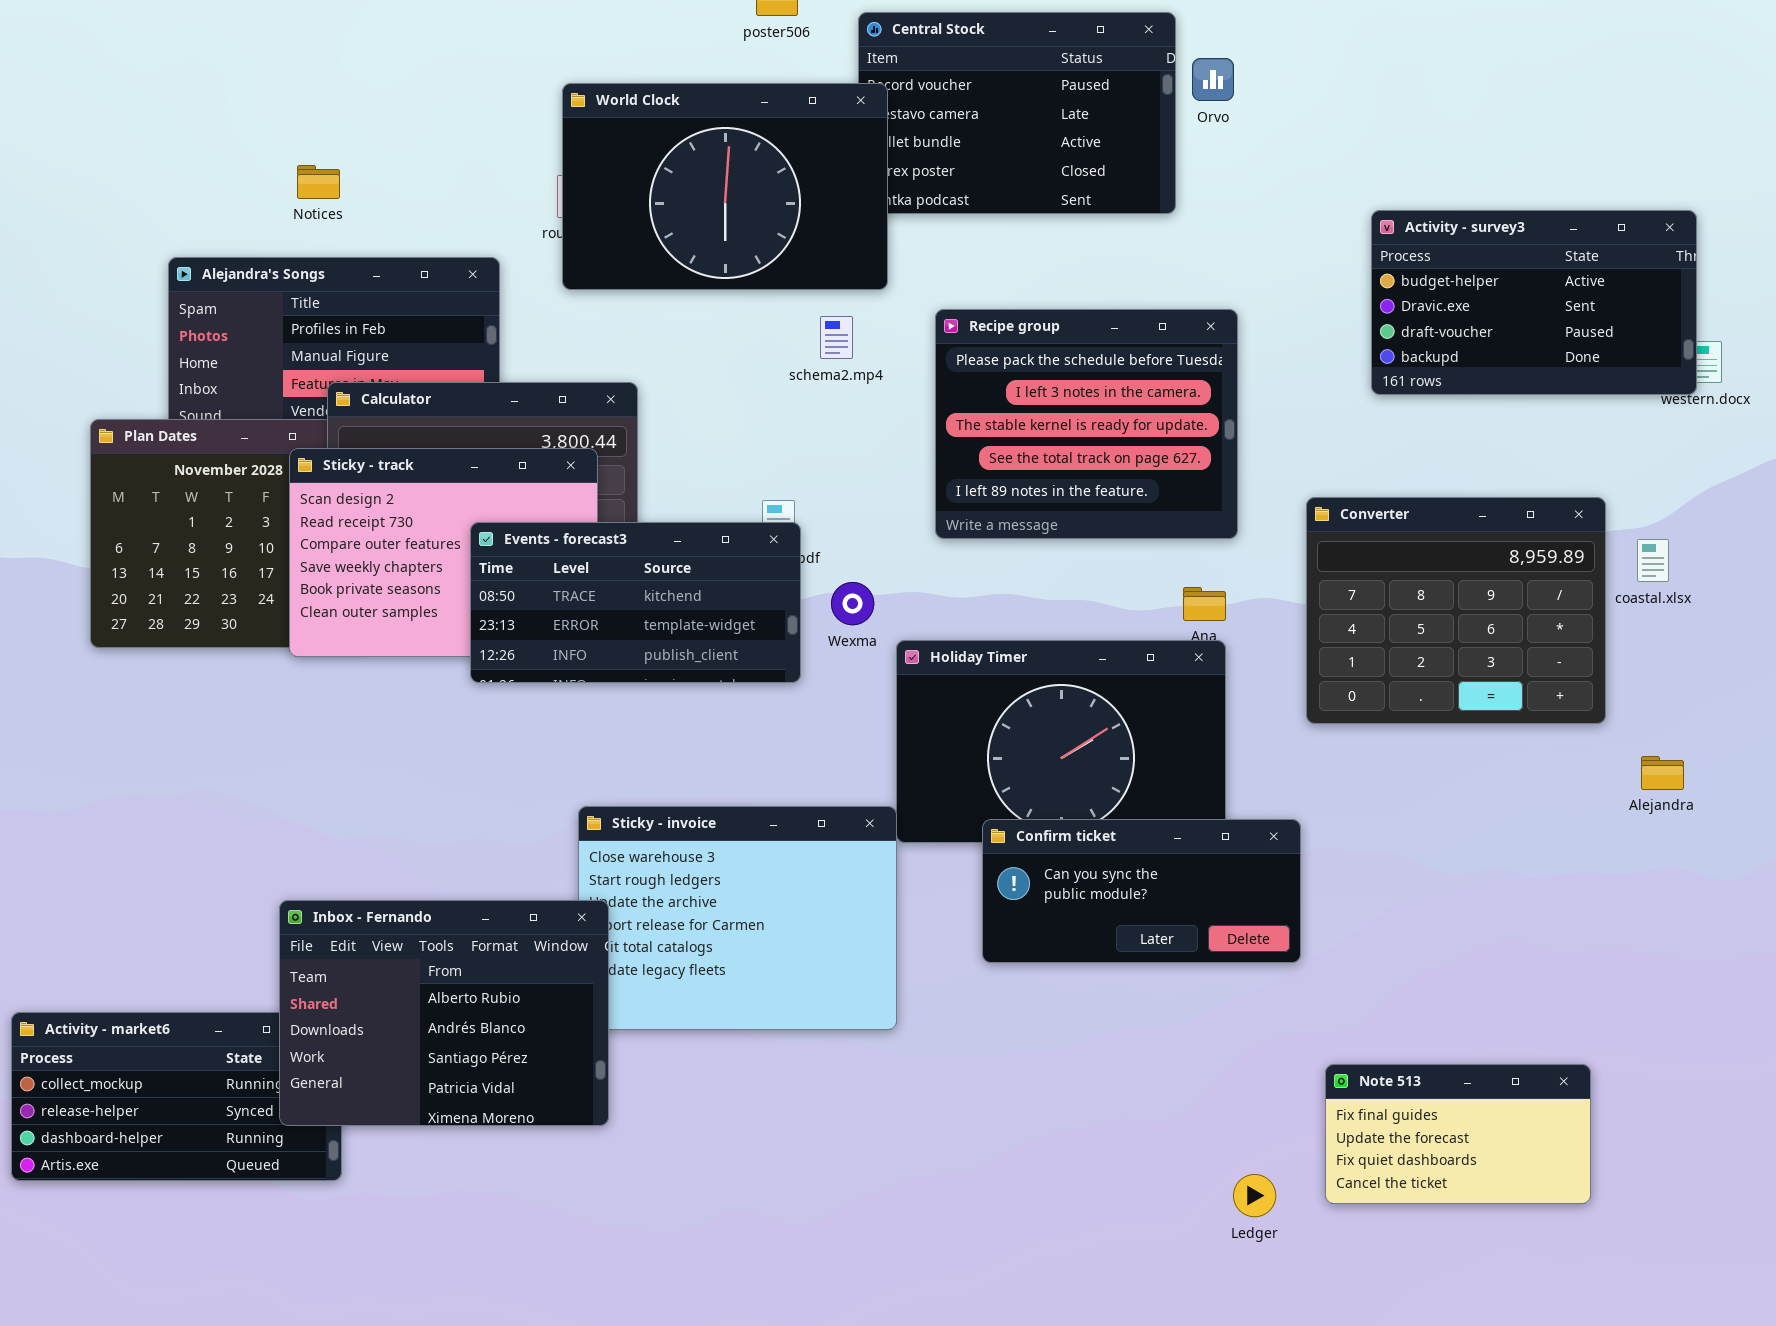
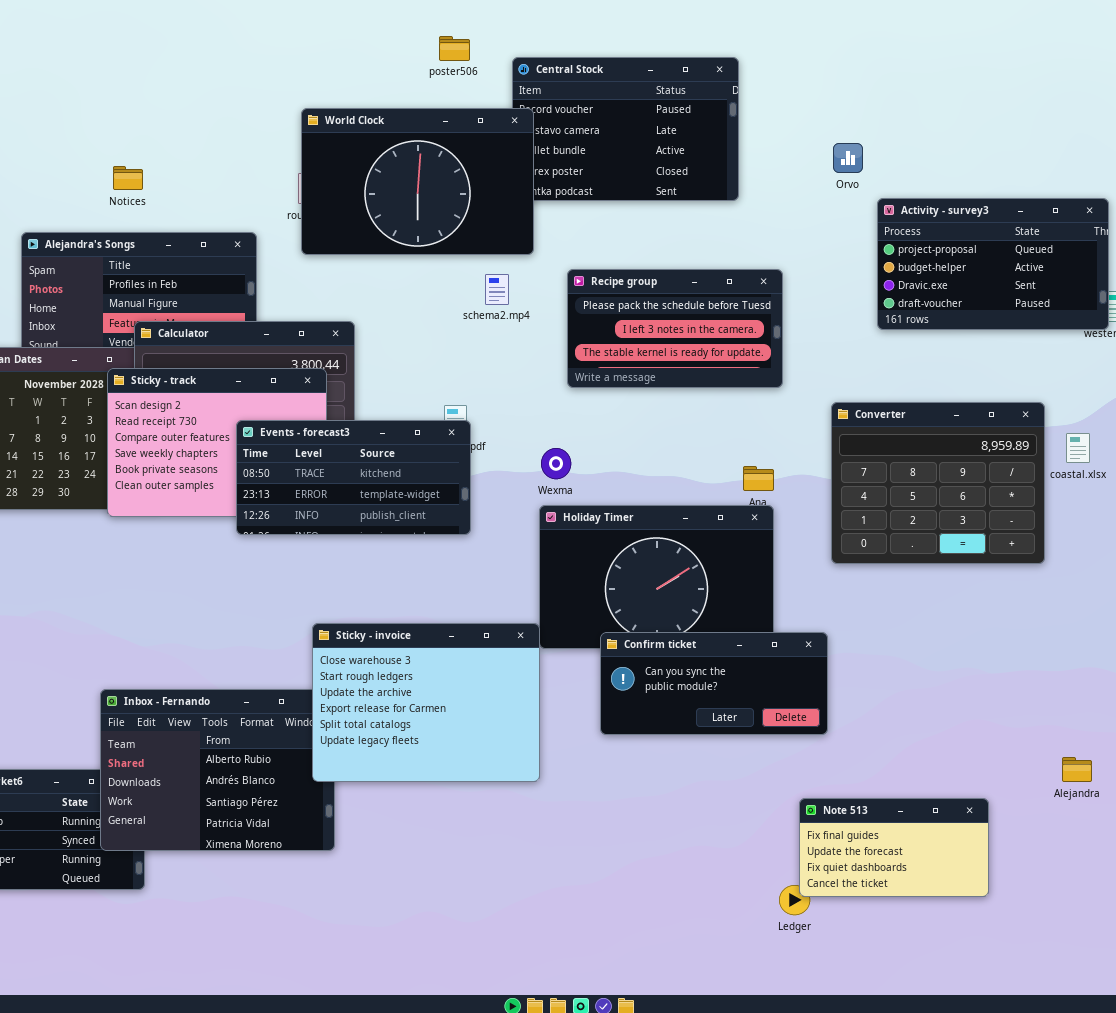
Orvo: [1192,58,1234,101] -> [833,143,863,173], moved
Activity - survey3: [1371,210,1697,395] -> [877,198,1109,330], scrolled up 1 row
Recipe group: [935,309,1238,539] -> [567,269,783,388], resized
Wexma: [831,582,874,625] -> [541,448,571,479], moved
Alejandra: [1641,756,1684,790] -> [1062,757,1092,782], moved
Sticky - invoice: [578,806,897,1030] -> [312,623,540,782], raised
Note 513: [1325,1064,1591,1204] -> [799,798,989,897], moved

